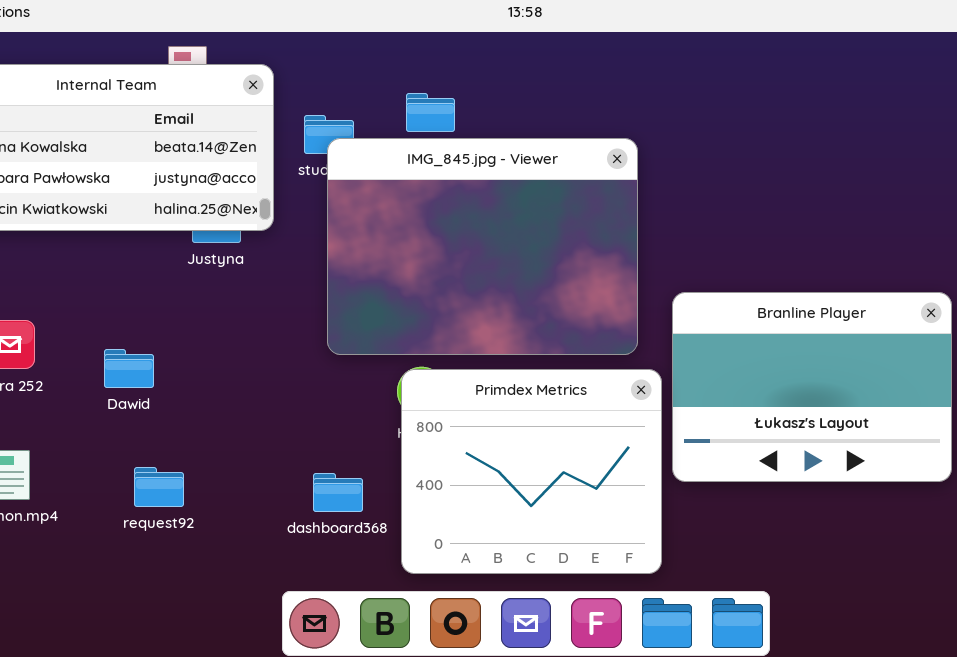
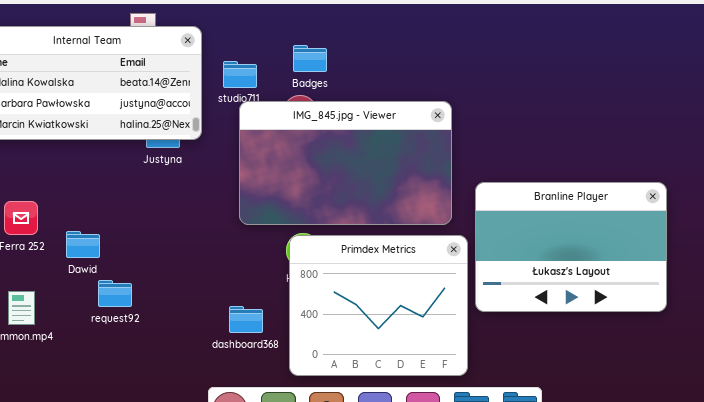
IMG_845.jpg - Viewer: [327,138,638,355] -> [239,101,452,225], resized
Dawid: [104,349,154,388] -> [66,231,100,258], moved
request92: [134,467,184,507] -> [98,280,132,307], moved

